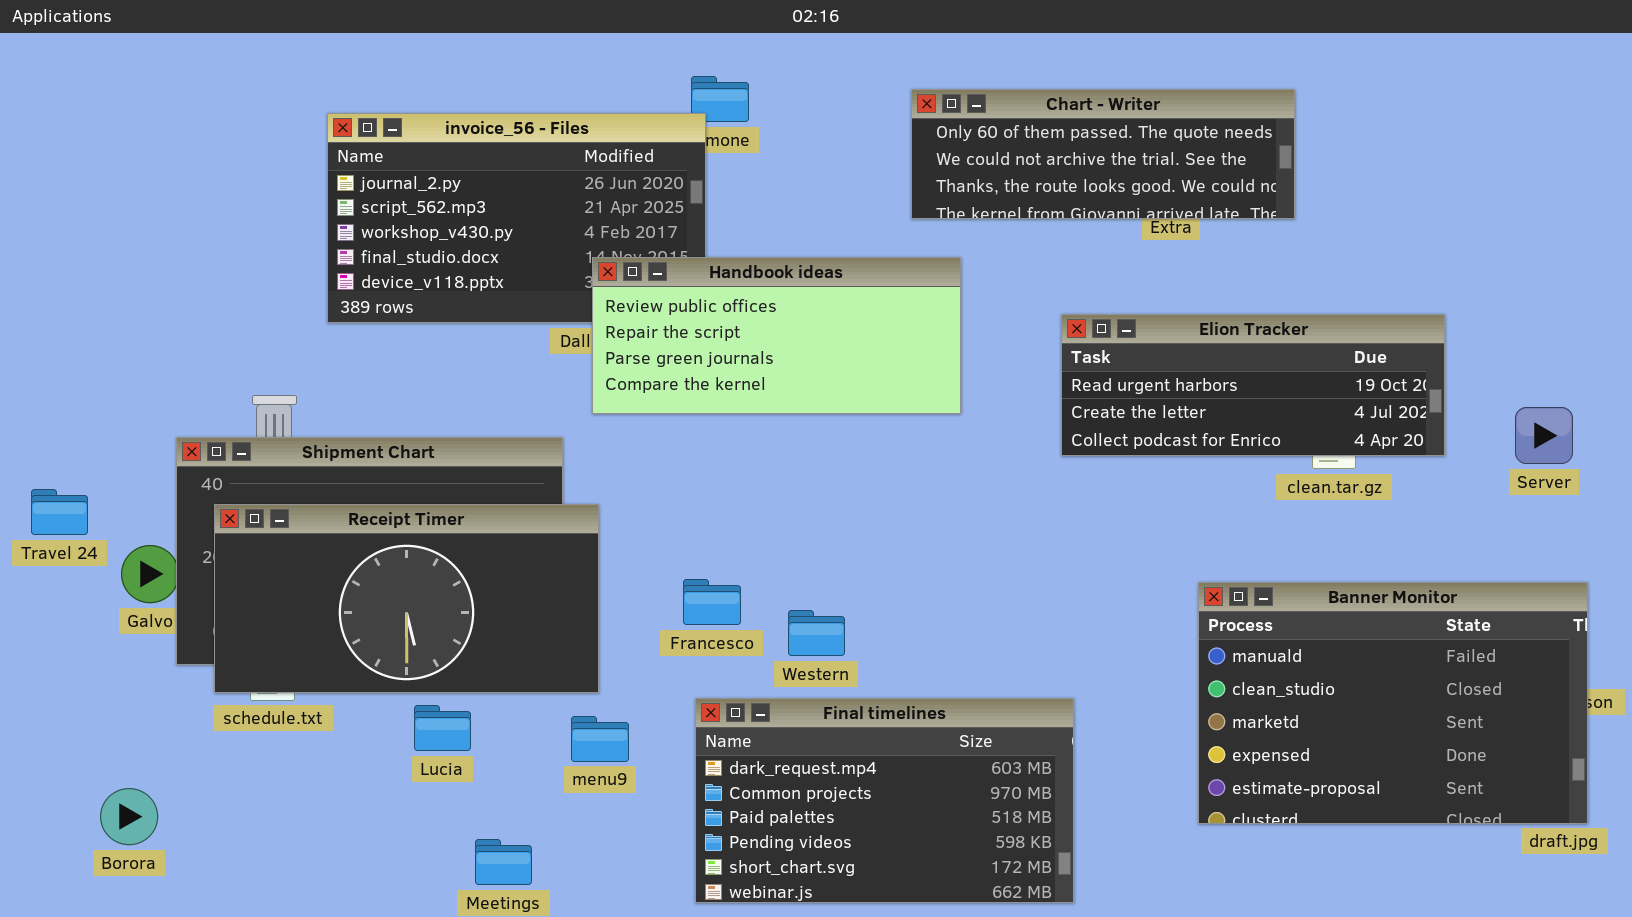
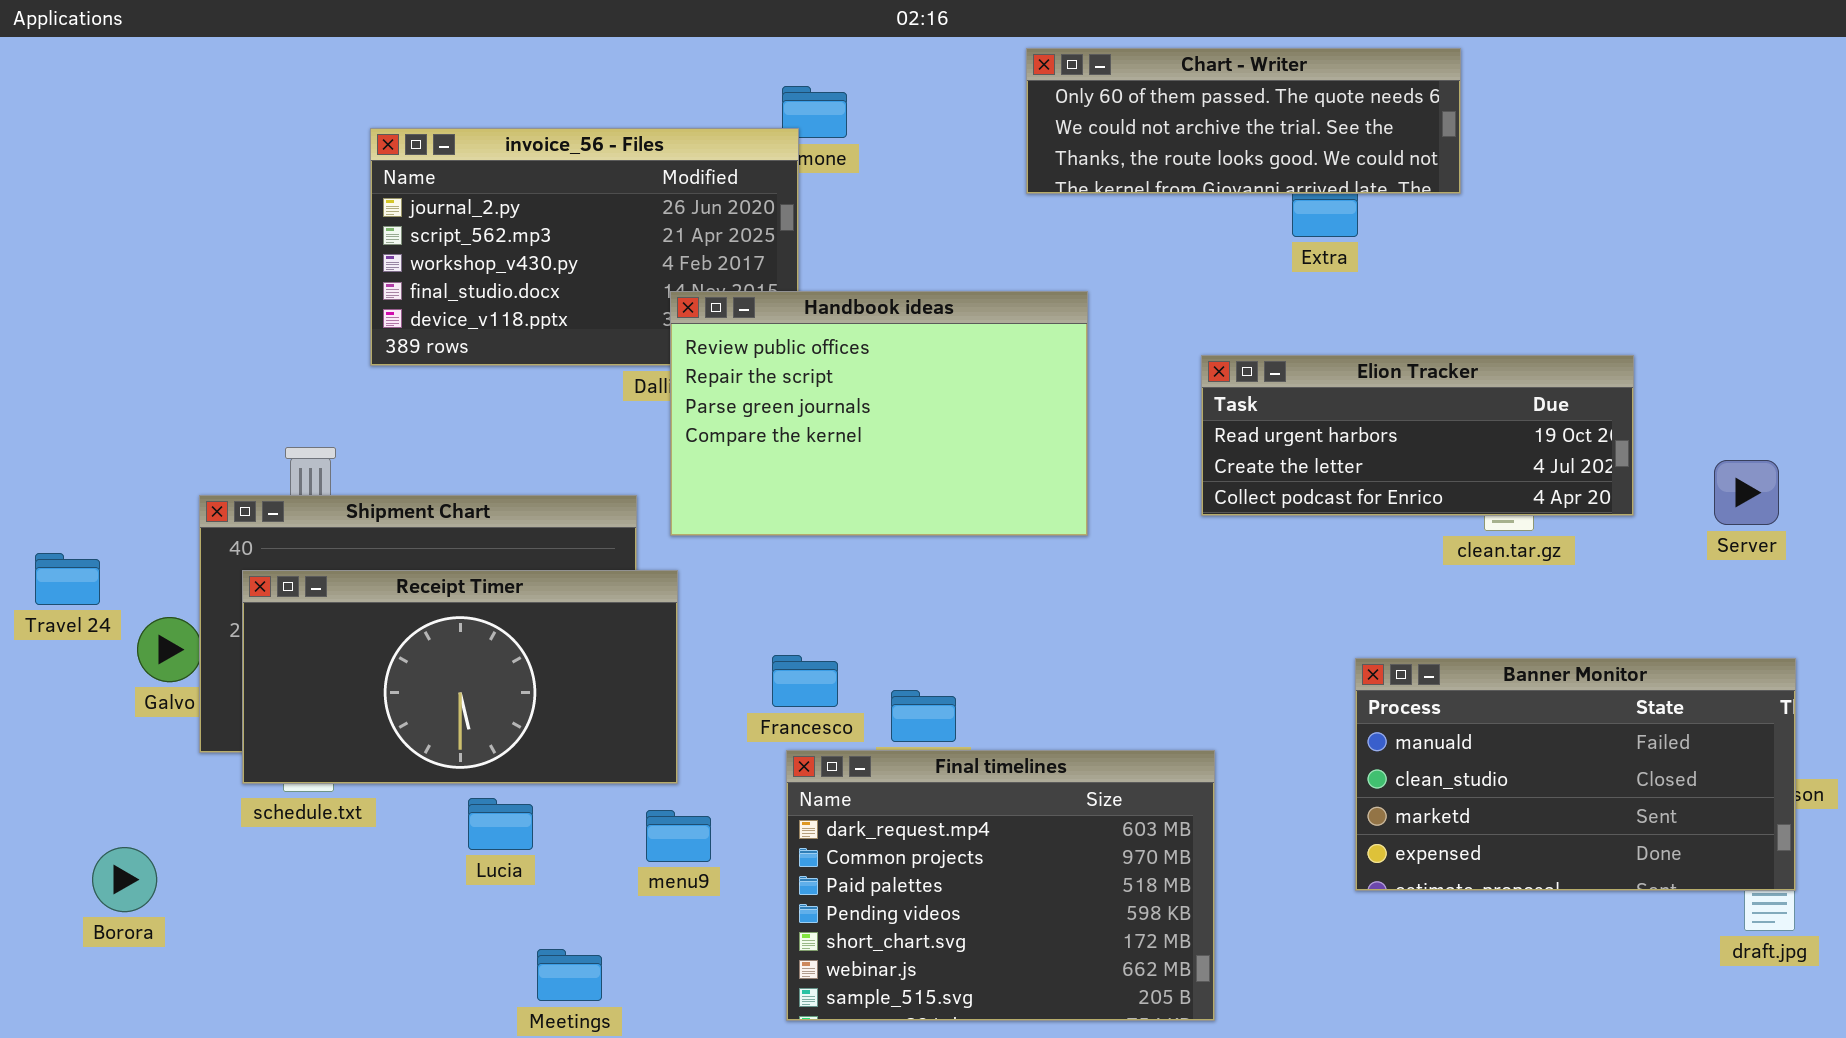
Chart - Writer: [911,89,1295,219] -> [1026,48,1461,194], moved
Handbook ideas: [592,257,961,414] -> [670,291,1088,536], resized
Banner Monitor: [1198,582,1588,824] -> [1355,658,1796,891], resized
Final timelines: [695,698,1074,903] -> [786,750,1215,1021], resized
Borora: [100,788,158,845] -> [92,847,157,912], moved

